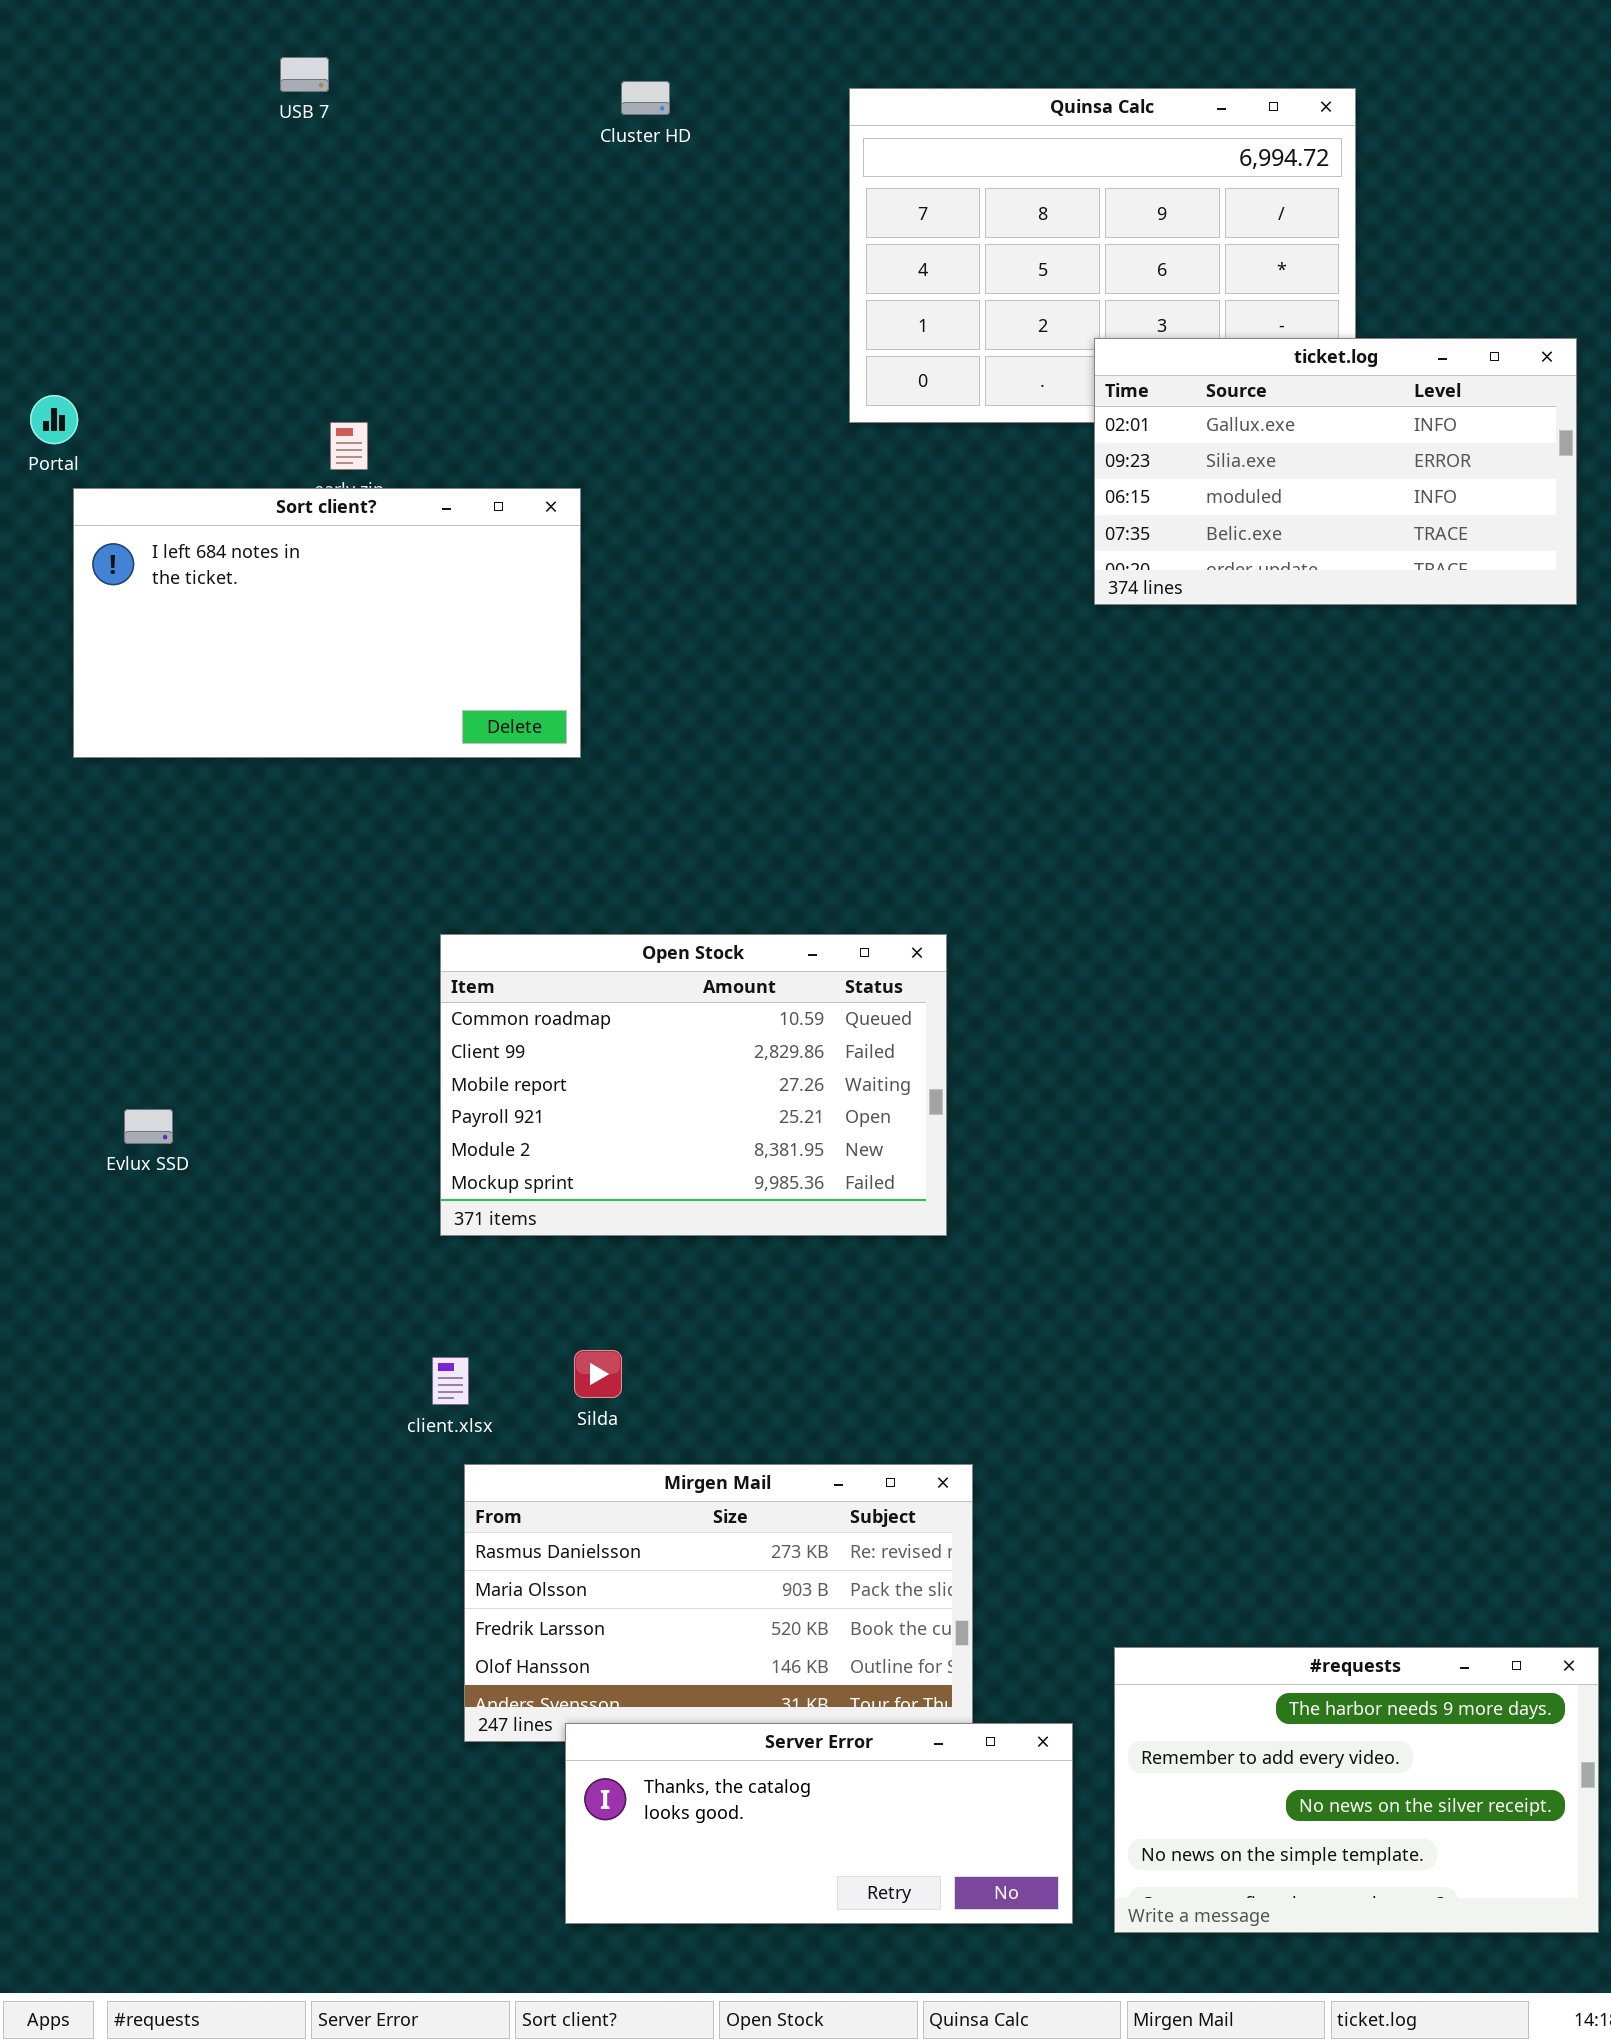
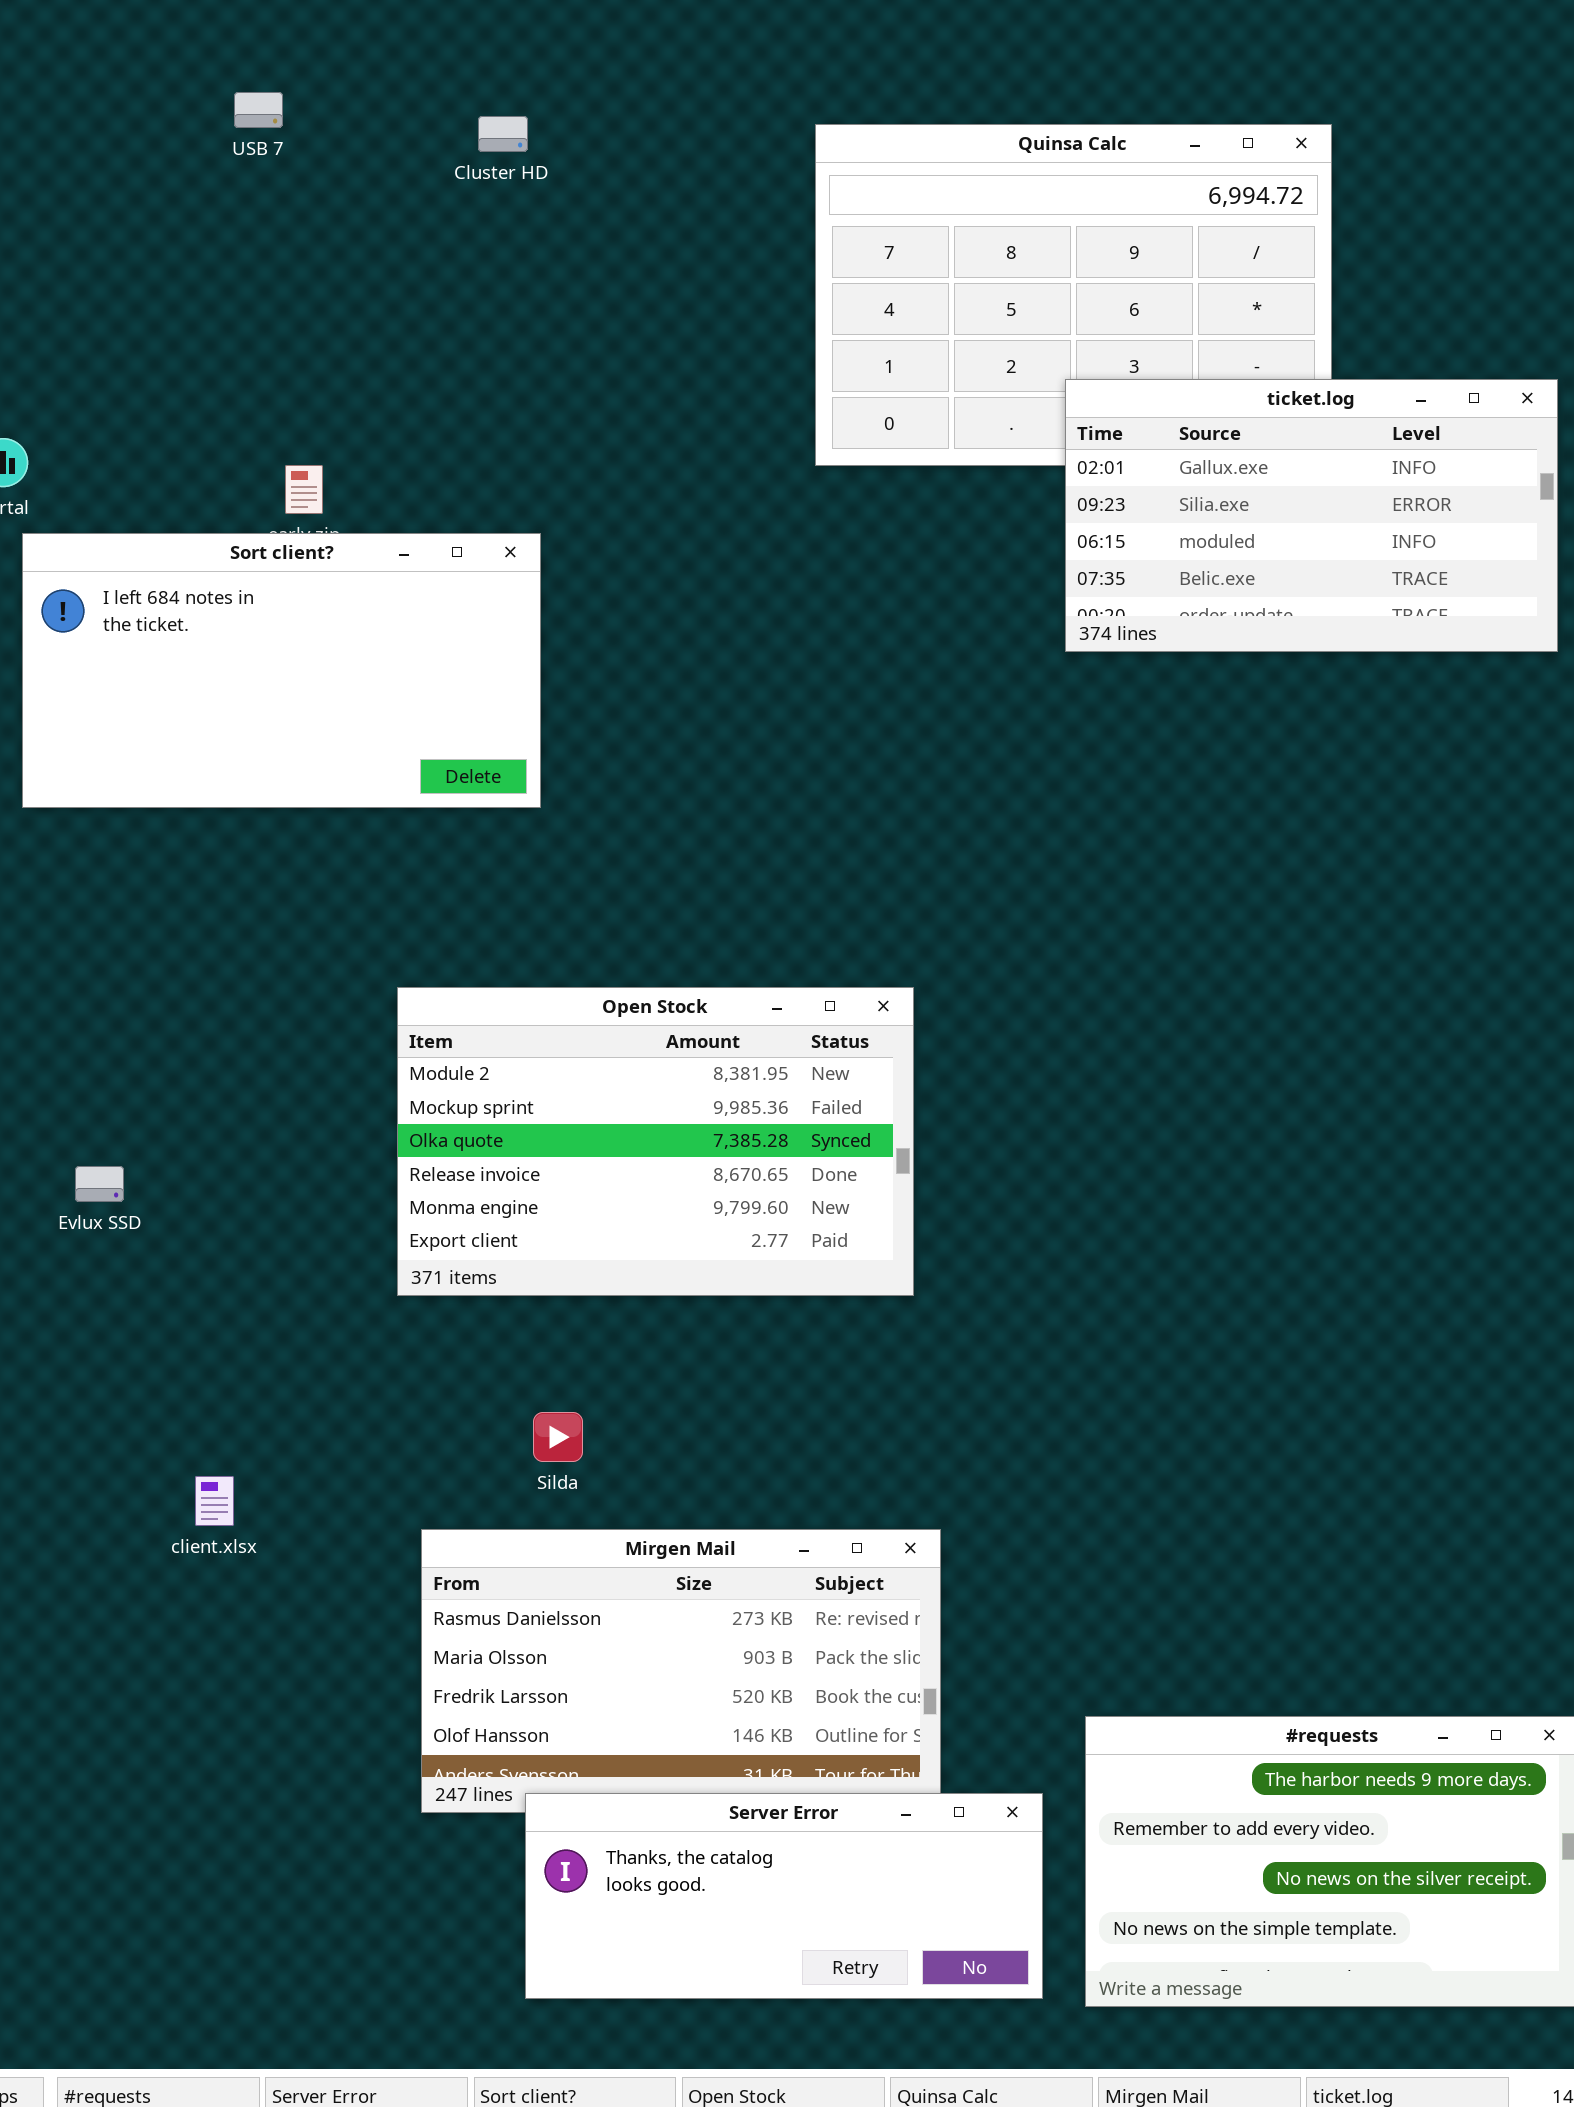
Cluster HD: [621,81,670,115] -> [478,116,528,152], moved
Open Stock: [440,934,947,1236] -> [397,987,914,1296], scrolled down 4 rows
client.xlsx: [432,1357,469,1405] -> [195,1476,234,1526], moved

